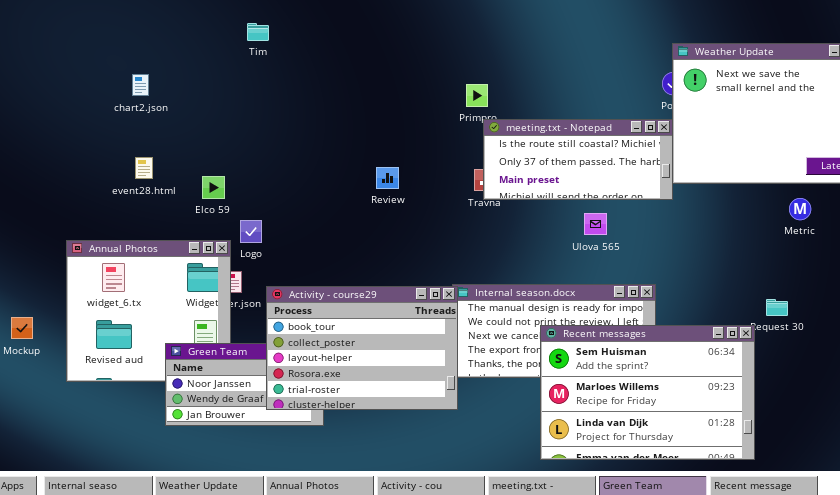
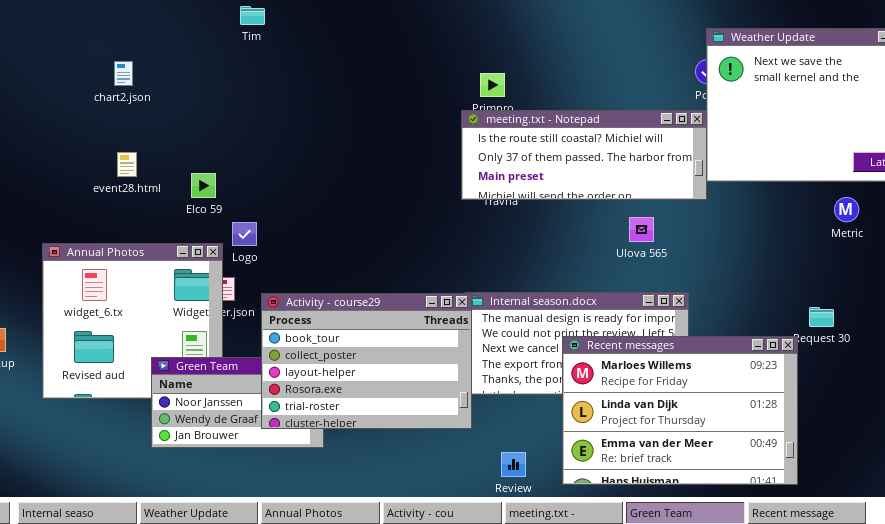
meeting.txt - Notepad: [483,119,673,200] -> [461,110,707,200], resized
Review: [376,167,399,189] -> [501,452,526,477], moved
Ulova 565: [584,213,607,235] -> [629,217,654,242], moved
Recent messages: [540,325,755,460] -> [562,336,798,485], scrolled down 1 row

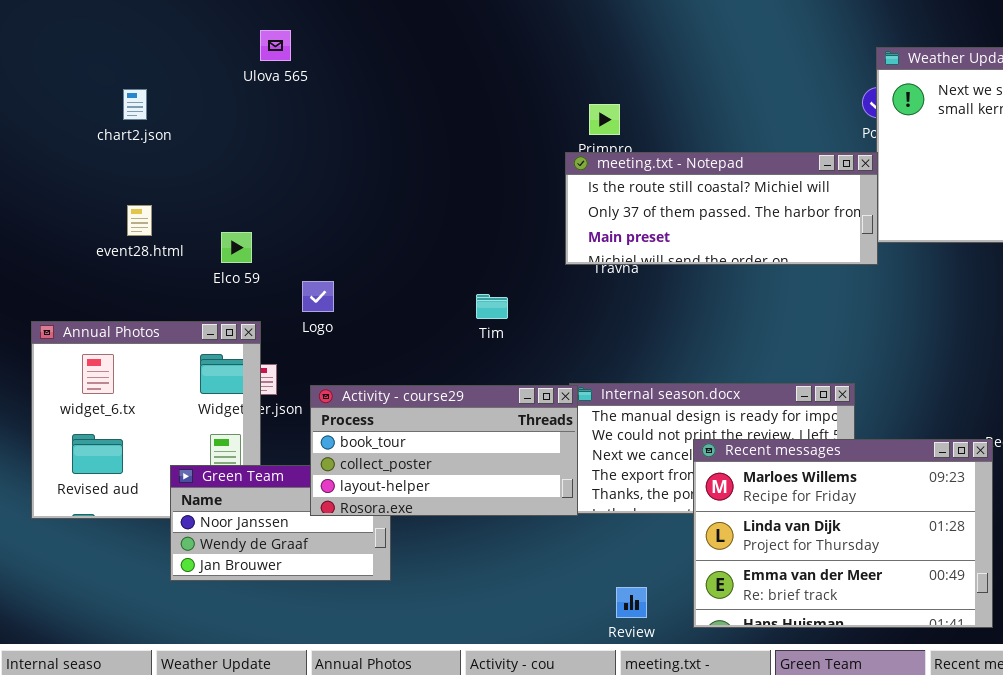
Tim: [240,6,265,25] -> [476,294,508,319], moved
Ulova 565: [629,217,654,242] -> [260,30,291,61], moved
Logo: [232,222,257,246] -> [302,281,334,312], moved
Activity - course29: [261,293,472,429] -> [310,385,578,516], resized

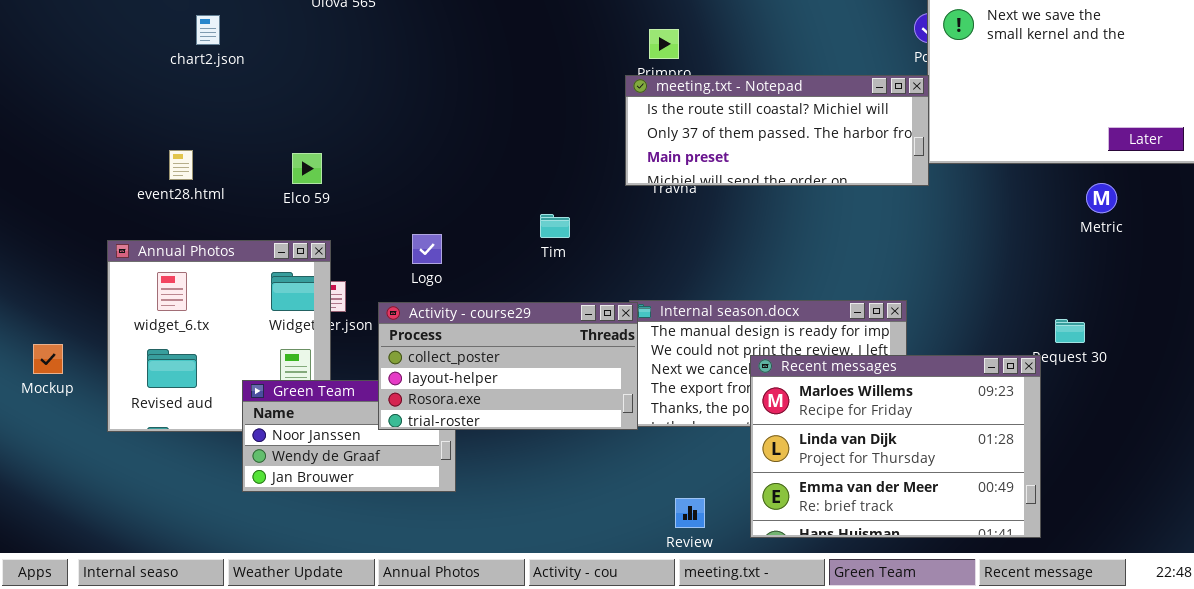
event28.html: [127,205,152,236] -> [169,150,193,180], moved
Logo: [302,281,334,312] -> [412,234,442,264], moved
Activity - course29: [310,385,578,516] -> [378,302,638,430], scrolled down 1 row

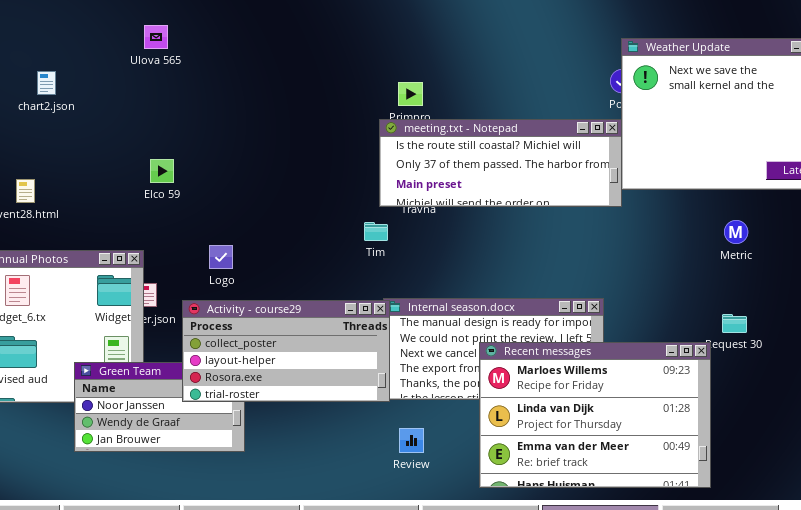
Elco 59: [292,153,322,184] -> [150,159,174,183], moved
Metric: [1086,183,1117,213] -> [724,220,748,244], moved
Tim: [540,214,570,238] -> [364,222,388,241], moved
Review: [675,498,705,528] -> [399,428,424,453], moved

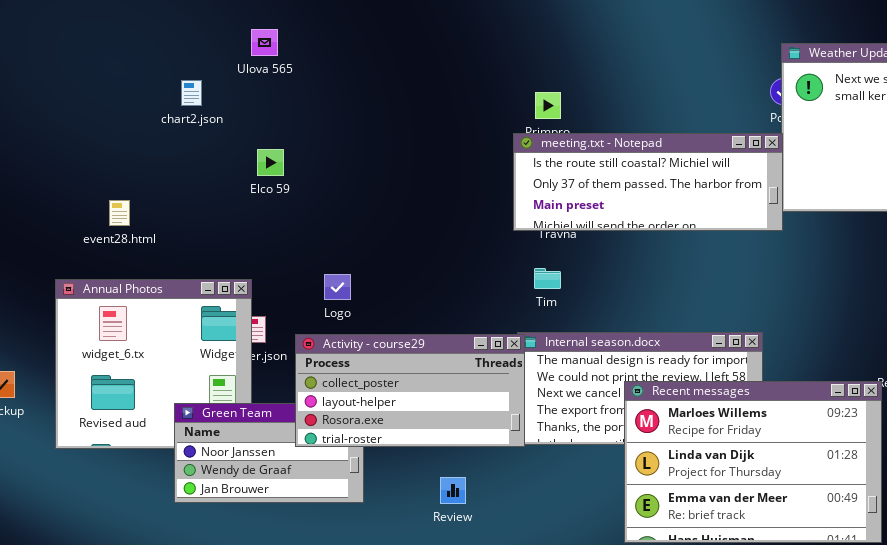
chart2.json: [37,71,56,95] -> [181,80,202,106], moved
Elco 59: [150,159,174,183] -> [257,149,284,176], moved
Tim: [364,222,388,241] -> [534,268,561,289], moved
Review: [399,428,424,453] -> [440,477,466,504], moved

